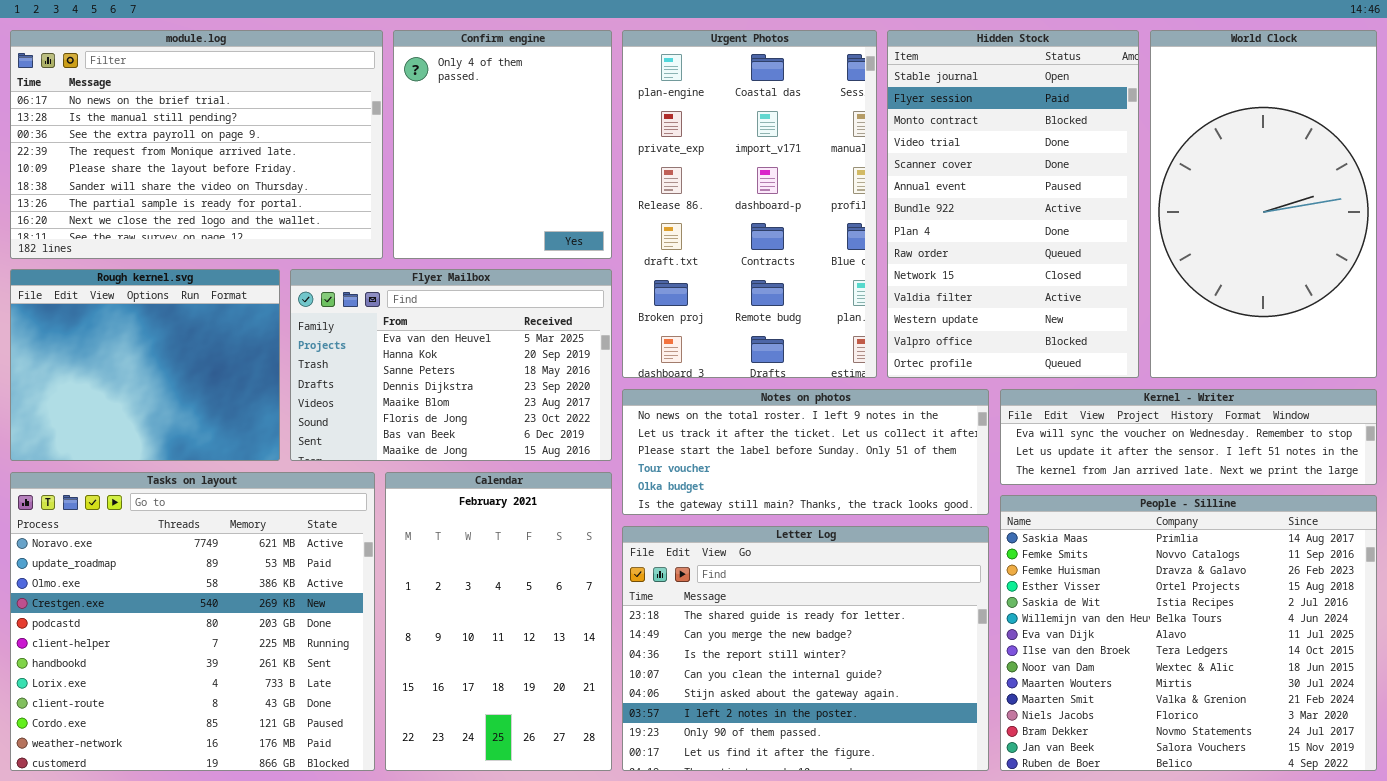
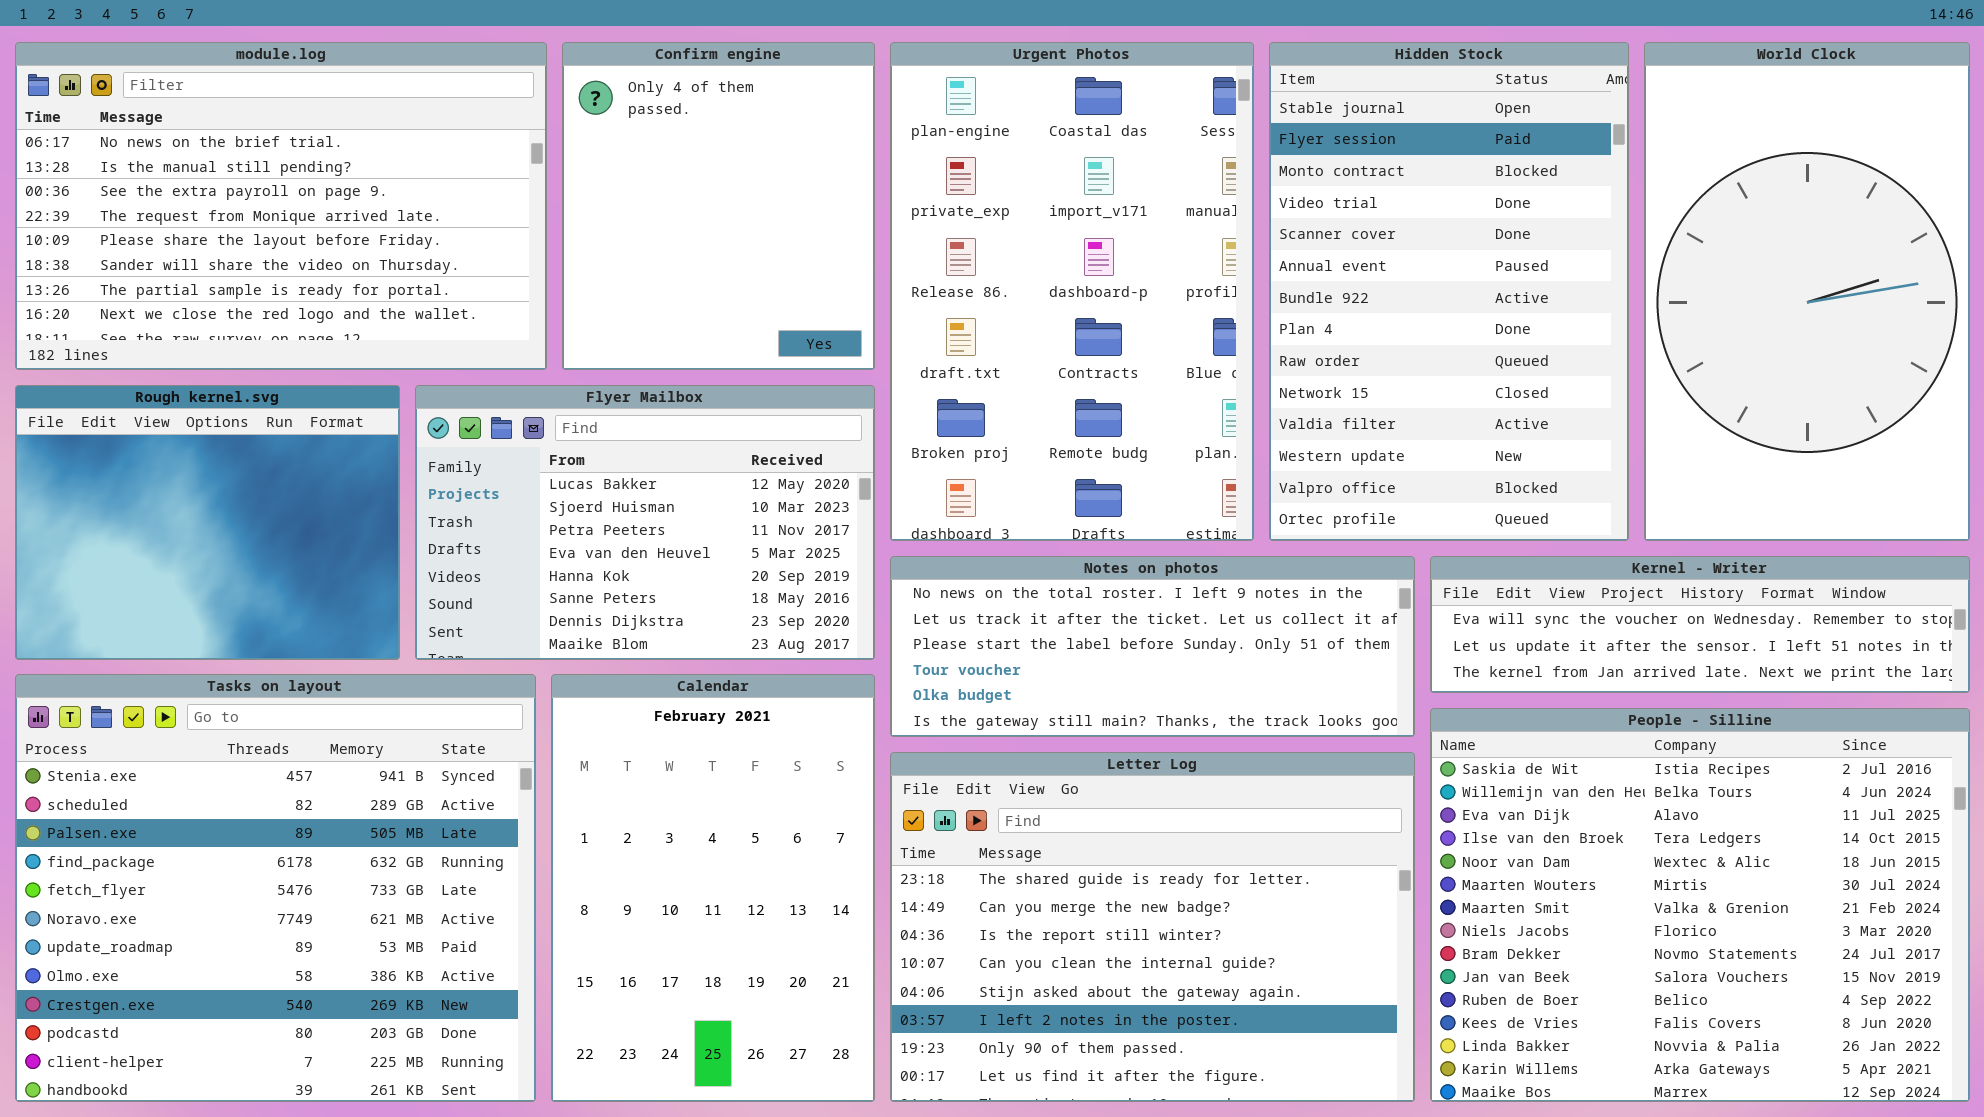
Flyer Mailbox: [290,269,612,461] -> [415,385,875,660], scrolled up 3 rows
Tasks on layout: [10,472,375,771] -> [15,674,536,1102], scrolled up 5 rows
People - Silline: [1000,495,1377,771] -> [1430,708,1970,1102], scrolled down 4 rows

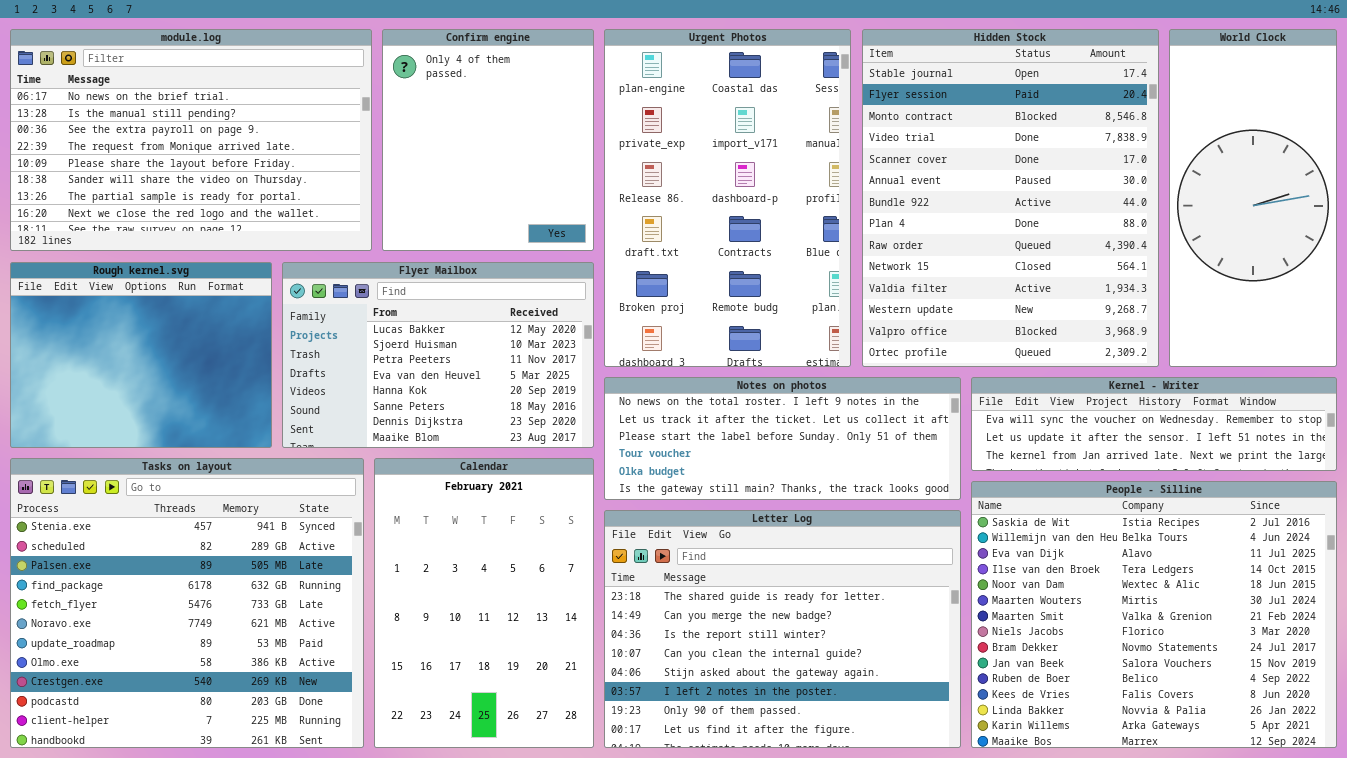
Hidden Stock: [1269,42,1629,541] -> [862,29,1159,367], resized
World Clock: [1644,42,1970,541] -> [1169,29,1337,367], resized

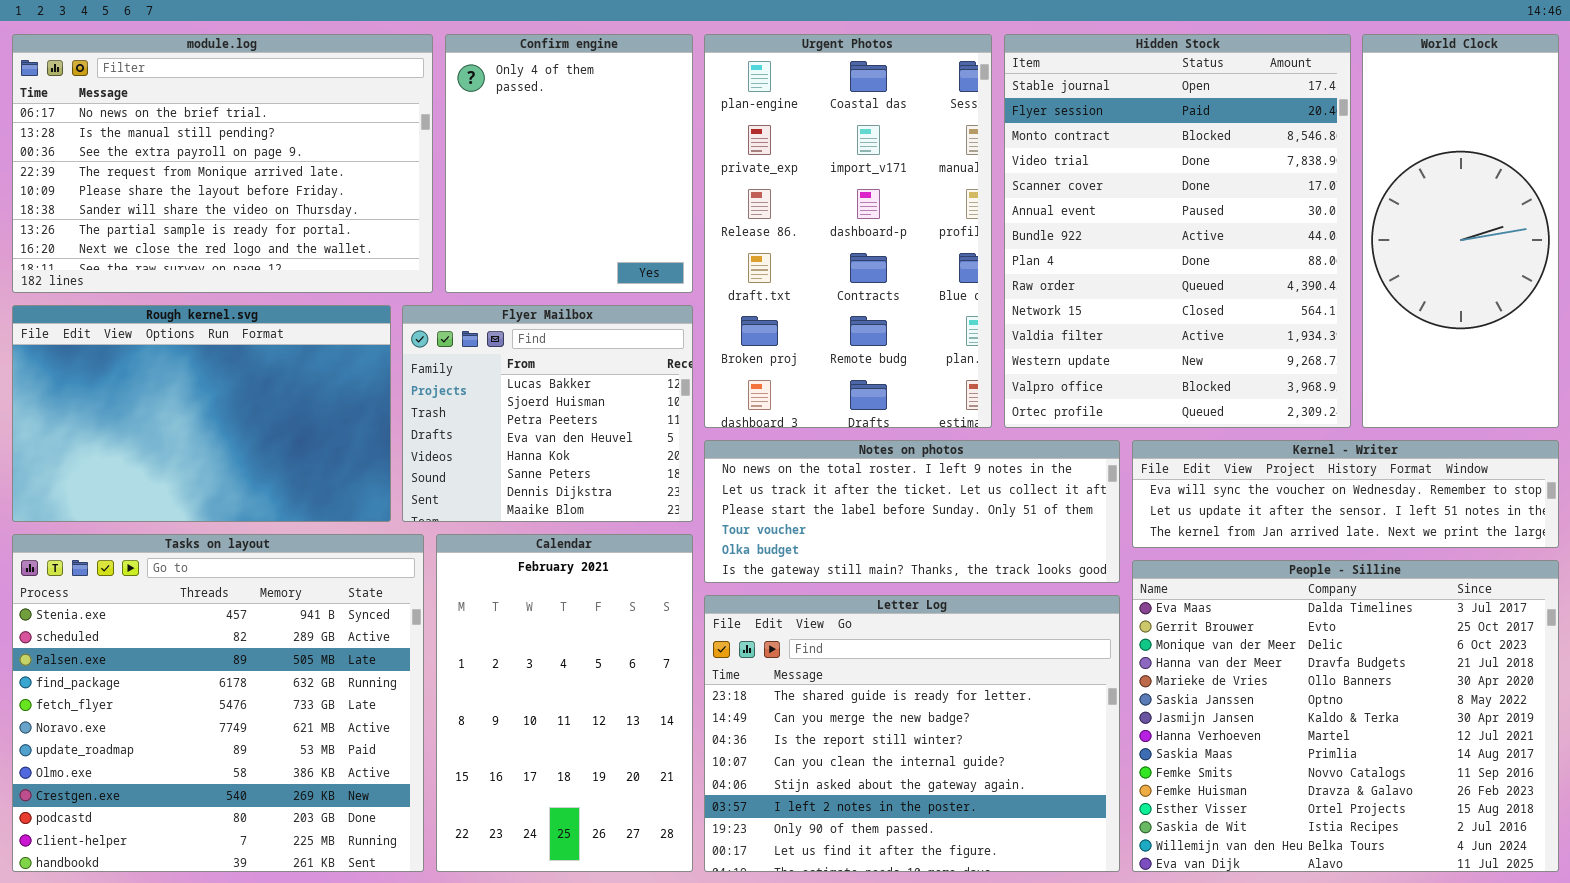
Rough kernel.svg: [10,262,272,448] -> [12,305,391,522], resized
Flyer Mailbox: [282,262,594,448] -> [402,305,693,522], resized
People - Silline: [971,481,1337,748] -> [1132,560,1559,872], scrolled up 12 rows

